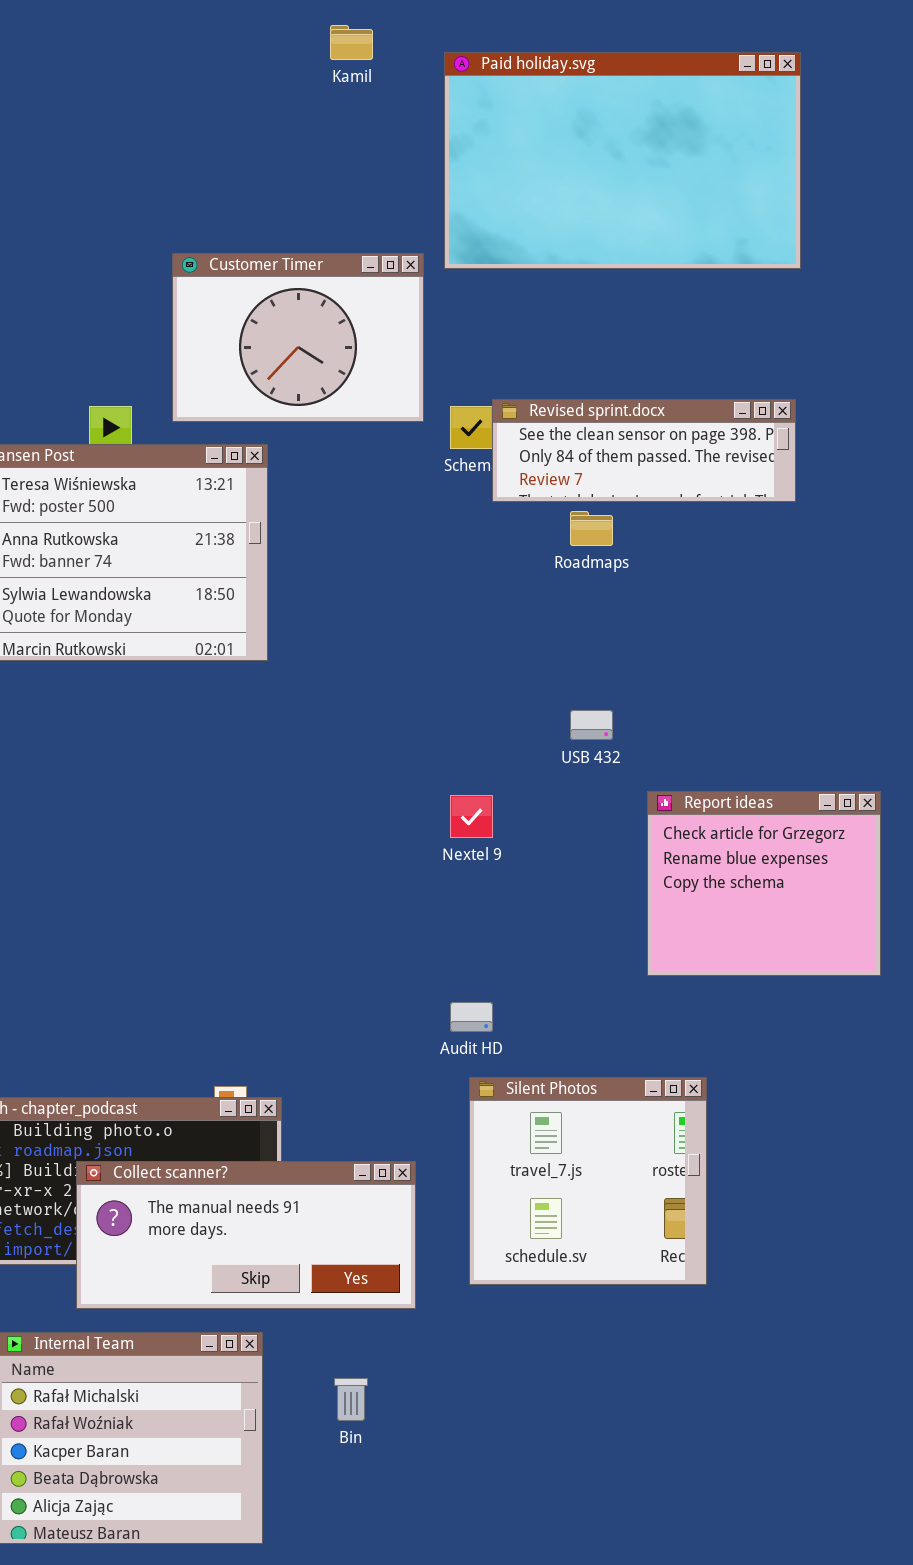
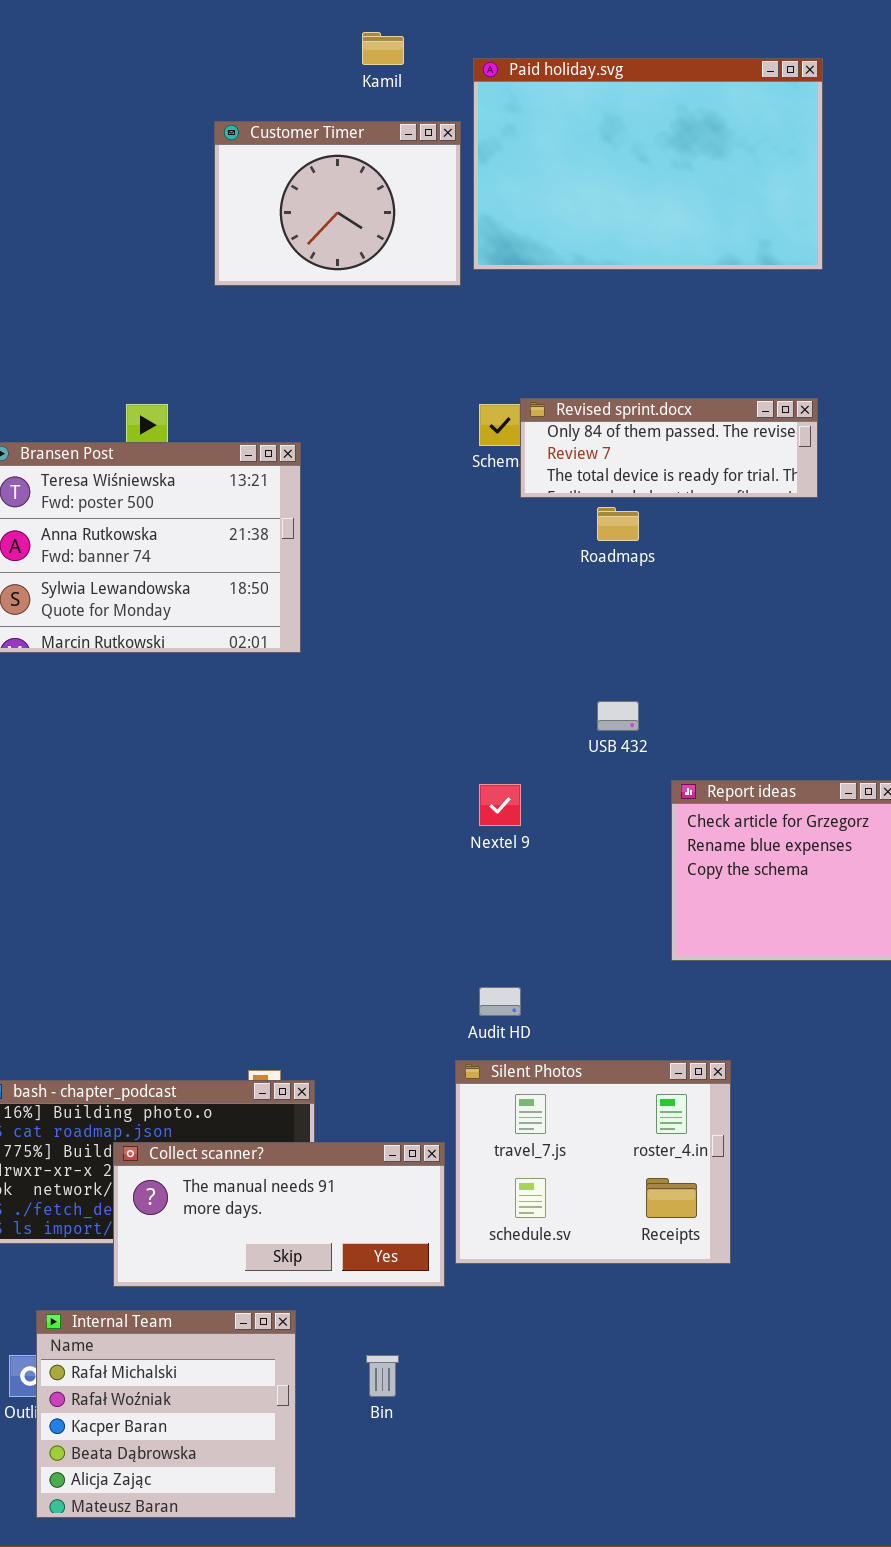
Customer Timer: [172,253,424,422] -> [214,121,461,286], moved
Revised sprint.docx: [492,399,796,502] -> [520,398,818,498], scrolled down 1 row
Silent Photos: [469,1077,707,1285] -> [455,1060,731,1264], resized

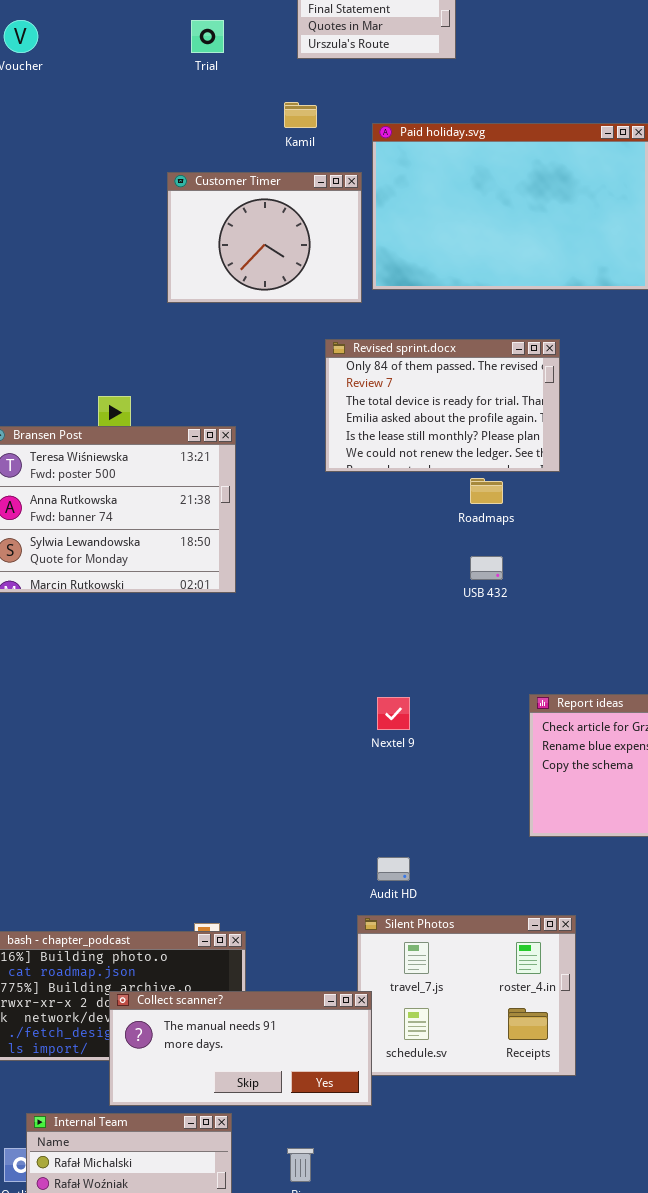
Revised sprint.docx: [520,398,818,498] -> [325,339,560,472], moved, resized
USB 432: [597,701,639,731] -> [470,556,503,580], moved
Collect scanner?: [113,1142,445,1287] -> [109,991,372,1106], moved

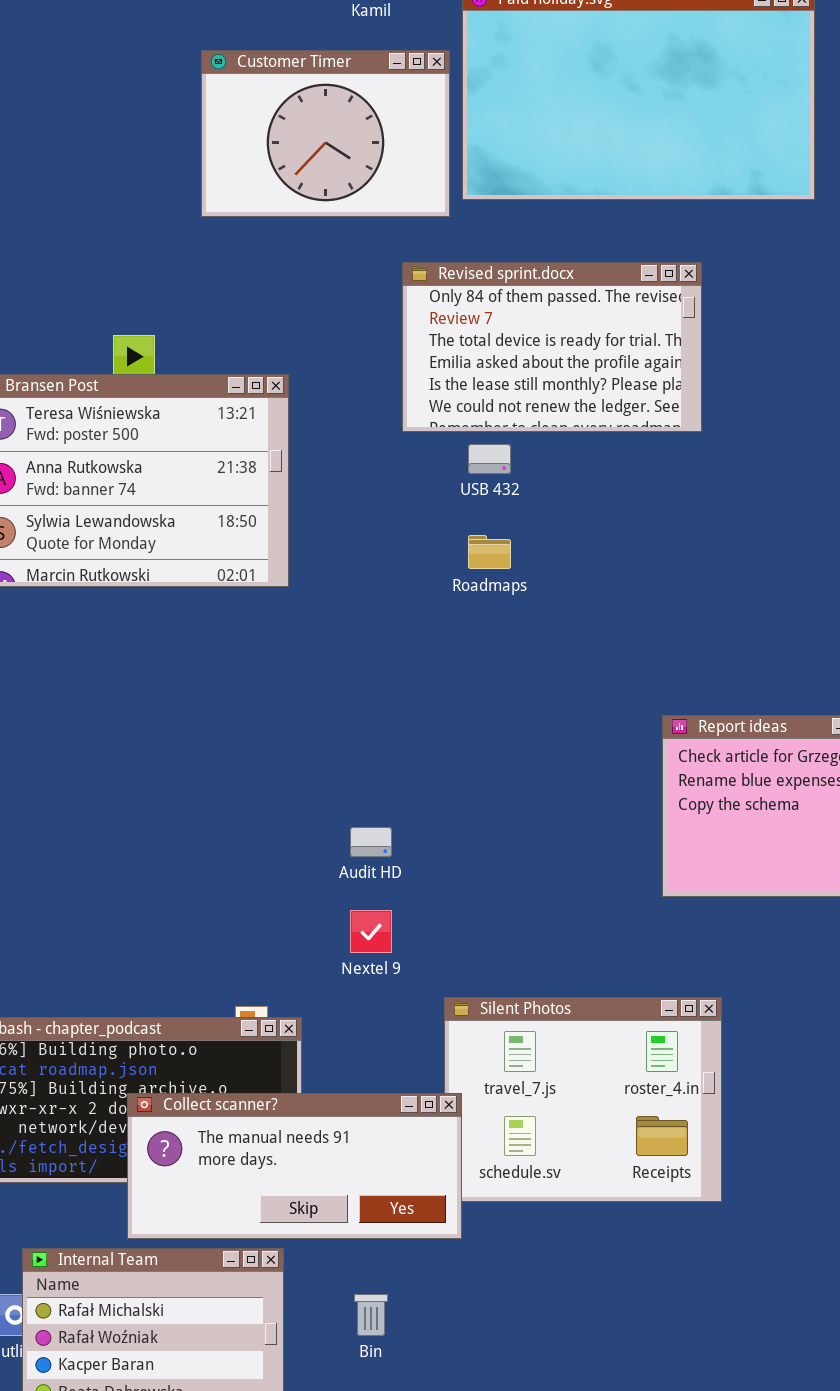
Roadmaps: [470,478,503,504] -> [468,535,511,569], moved
USB 432: [470,556,503,580] -> [468,444,511,474], moved
Nextel 9: [377,697,410,730] -> [350,910,392,953], moved
Audit HD: [377,857,410,881] -> [350,827,392,857], moved

